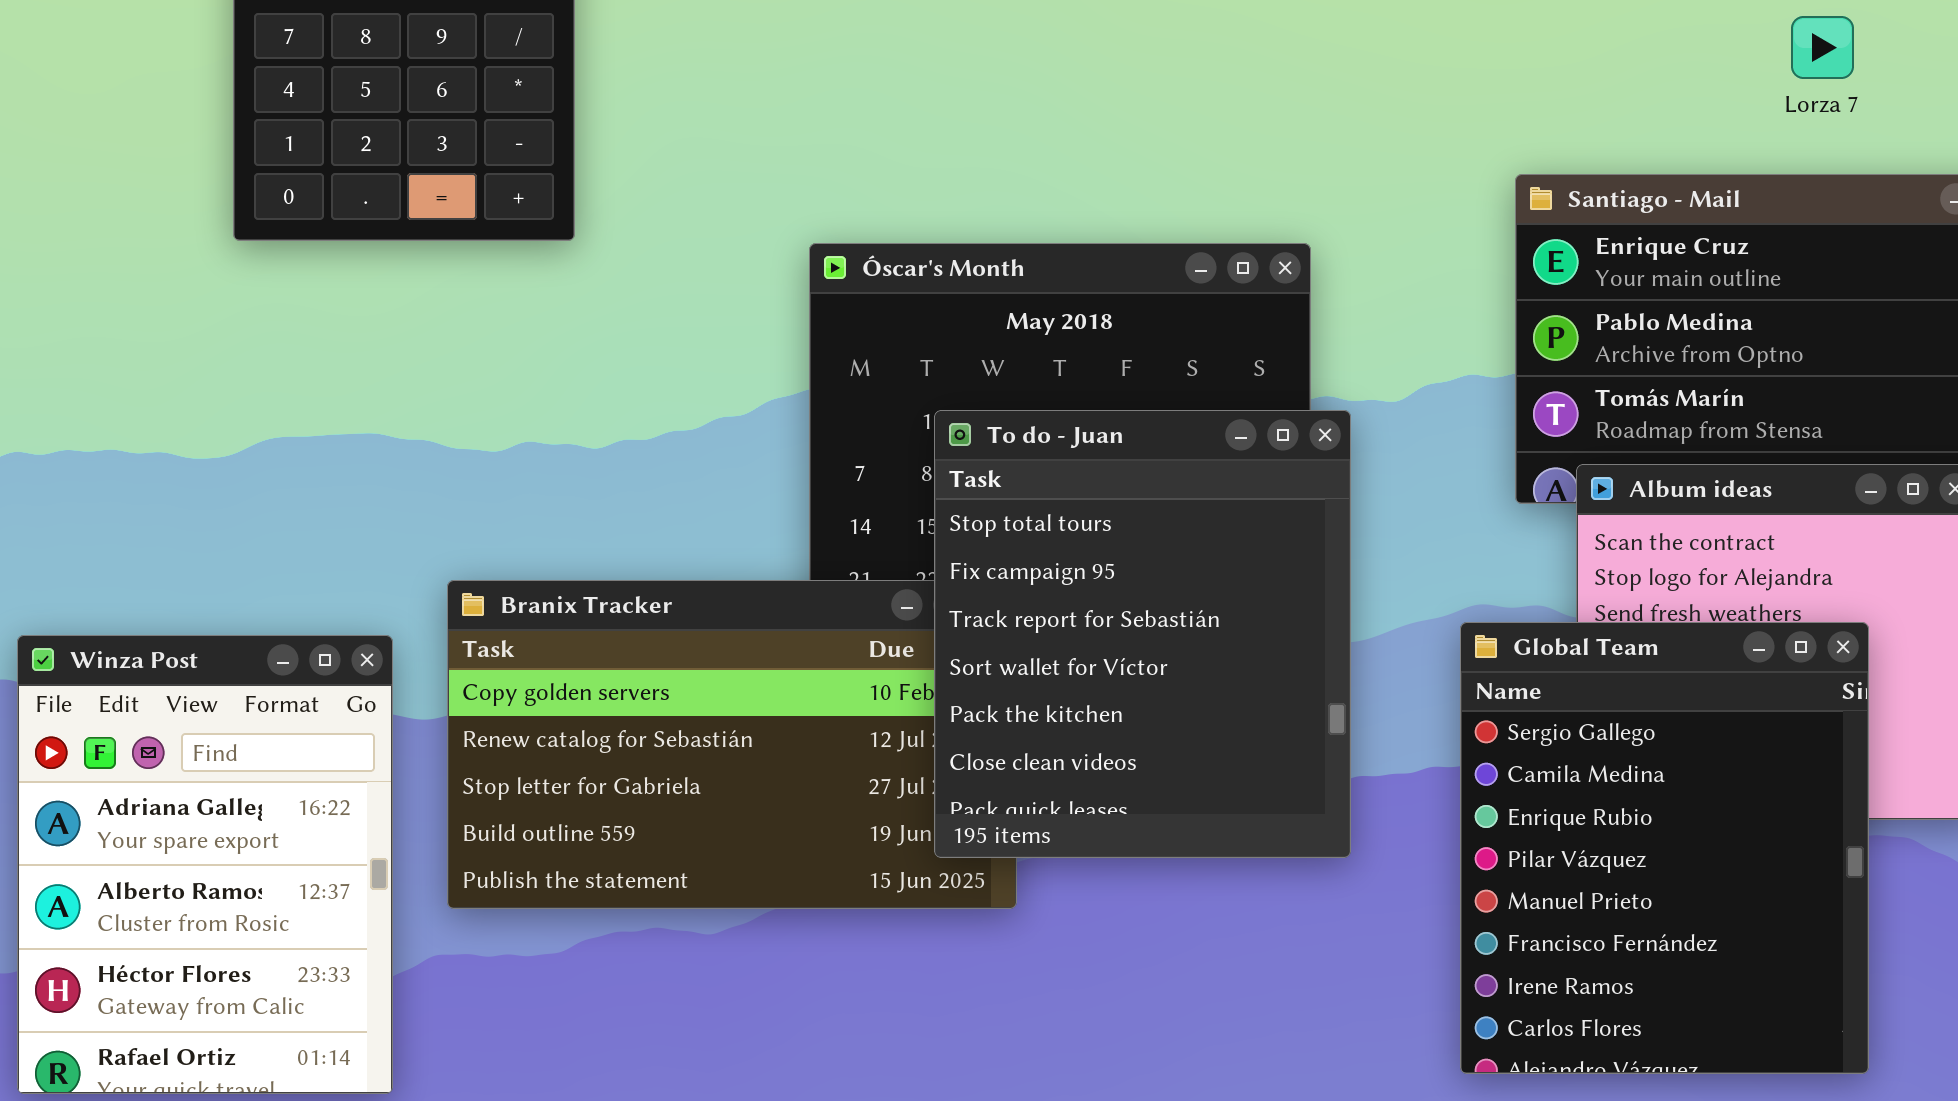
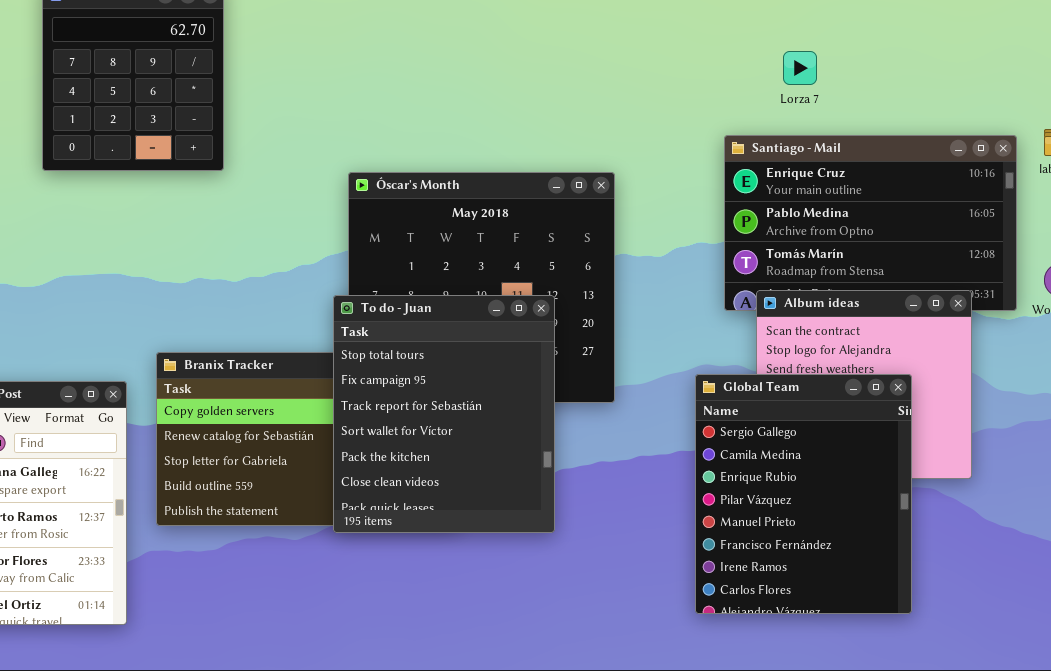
Lorza 7: [1791,16,1854,79] -> [783,51,817,85], moved
To do - Juan: [934,410,1351,858] -> [333,295,555,533], moved

